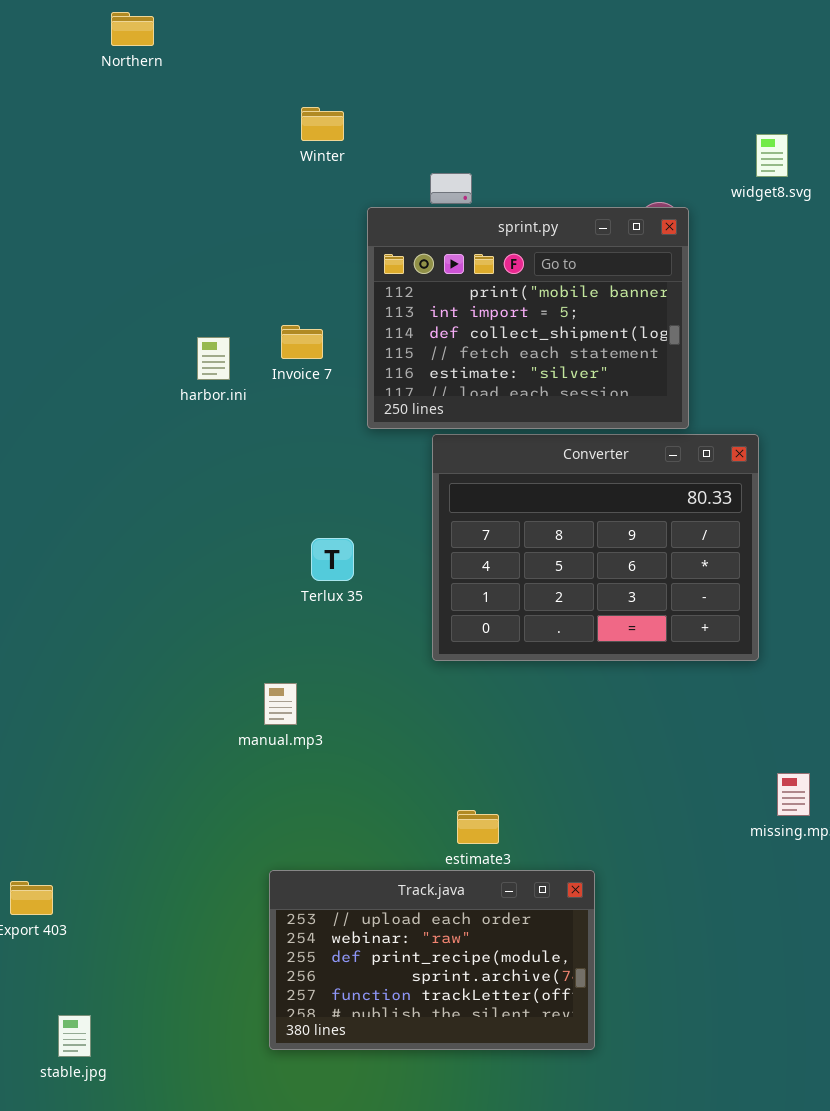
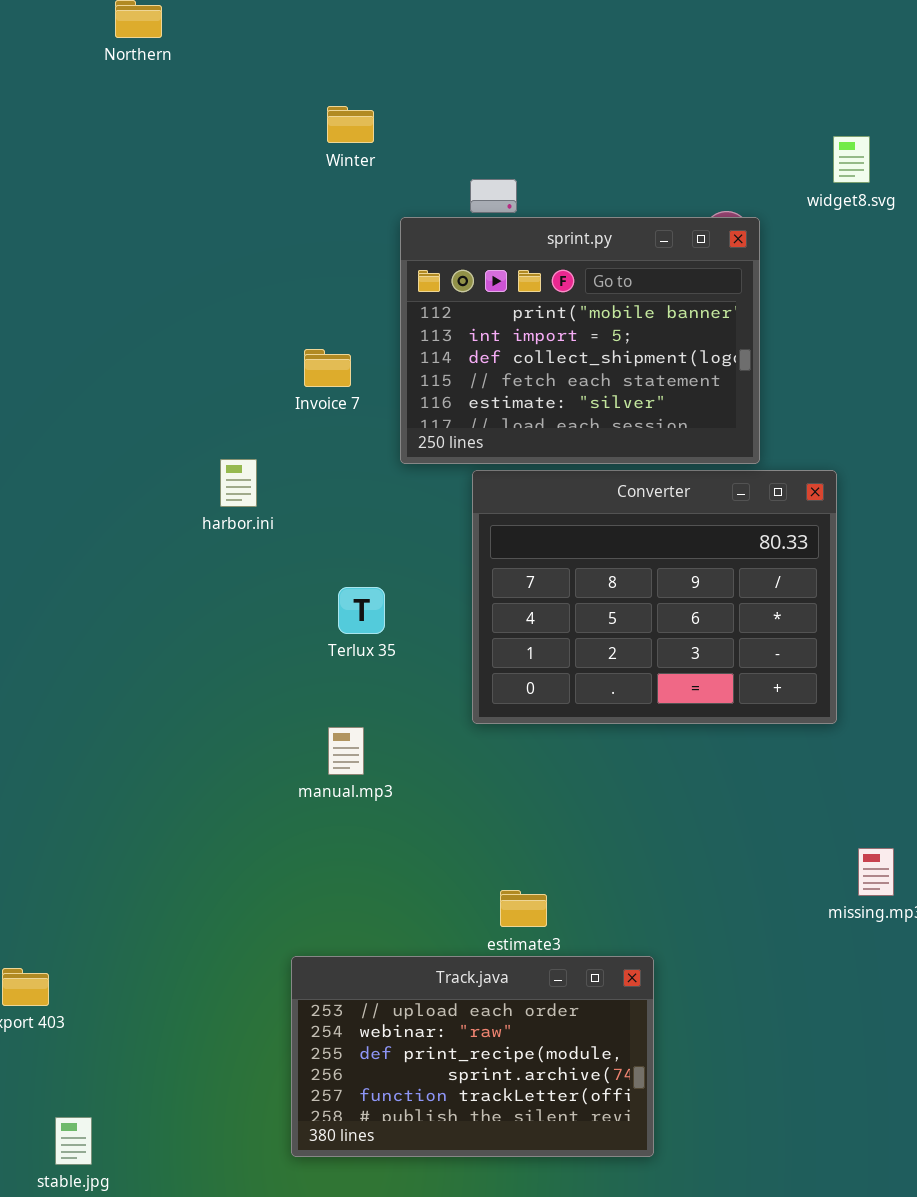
harbor.ini: [197,337,230,380] -> [220,459,257,507], moved
manual.mp3: [264,683,297,725] -> [328,727,364,775], moved

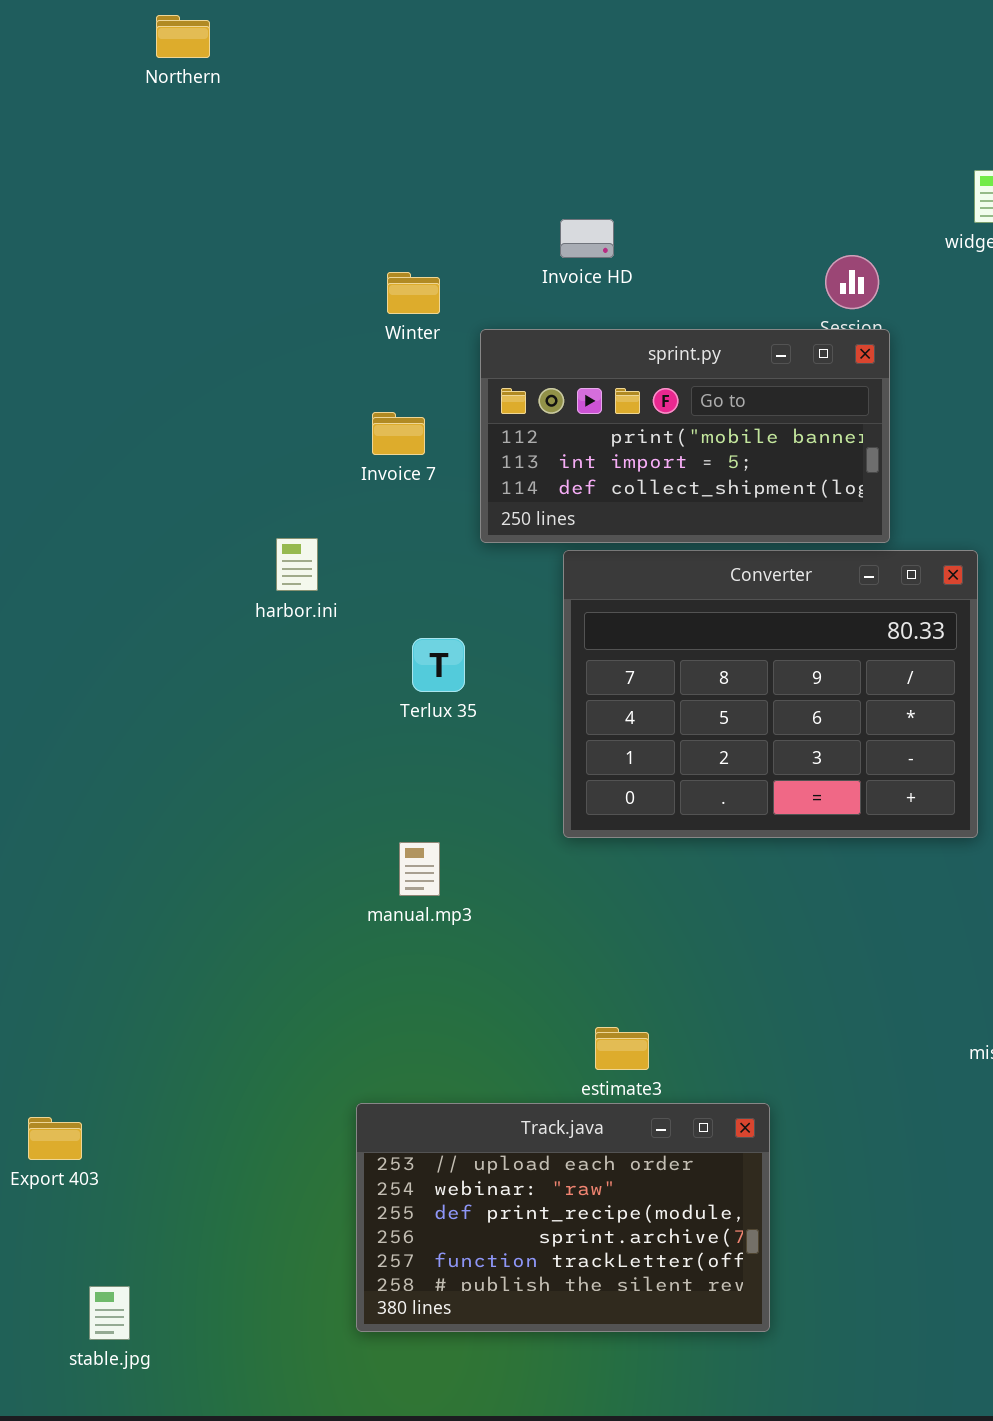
Winter: [327,106,374,143] -> [387,272,440,314], moved
sprint.py: [400,217,760,464] -> [480,329,890,543], resized
Terlux 35: [338,587,385,634] -> [412,638,465,692], moved

